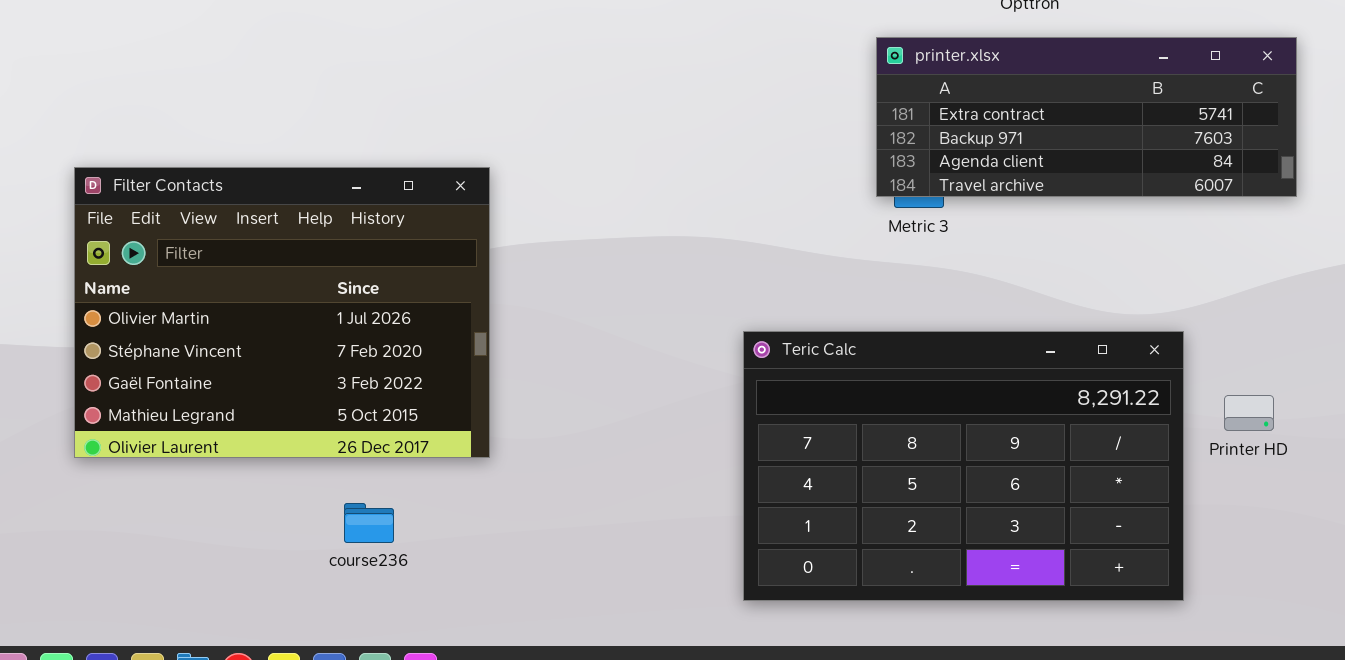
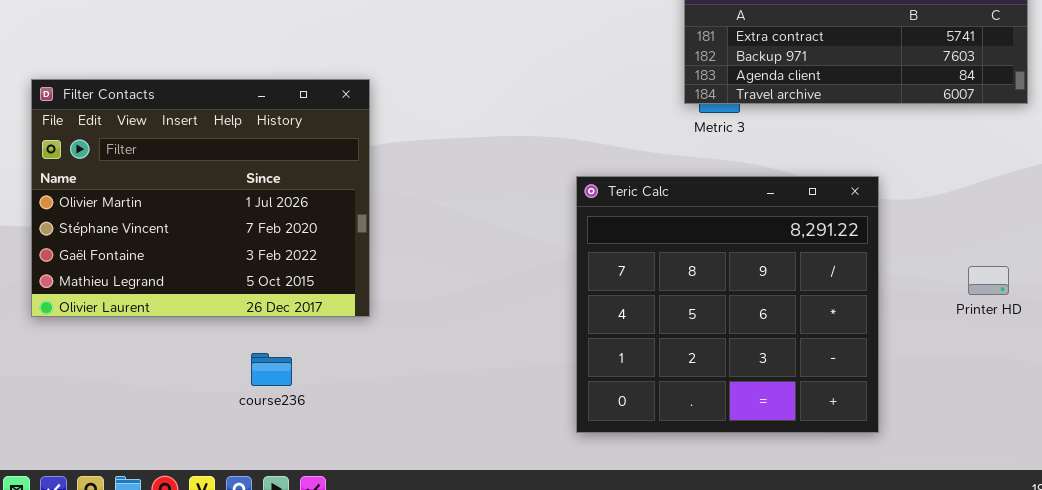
Teric Calc: [743,331,1184,601] -> [576,176,879,433], resized

